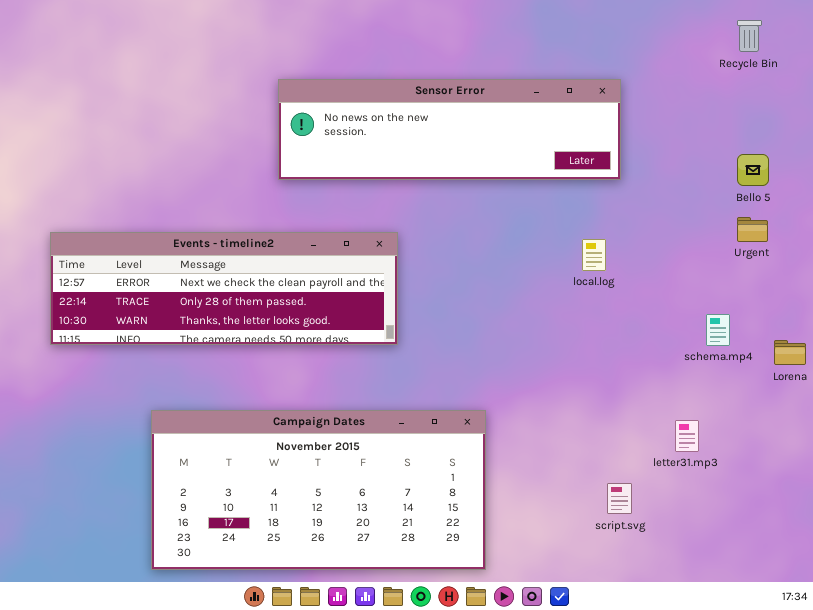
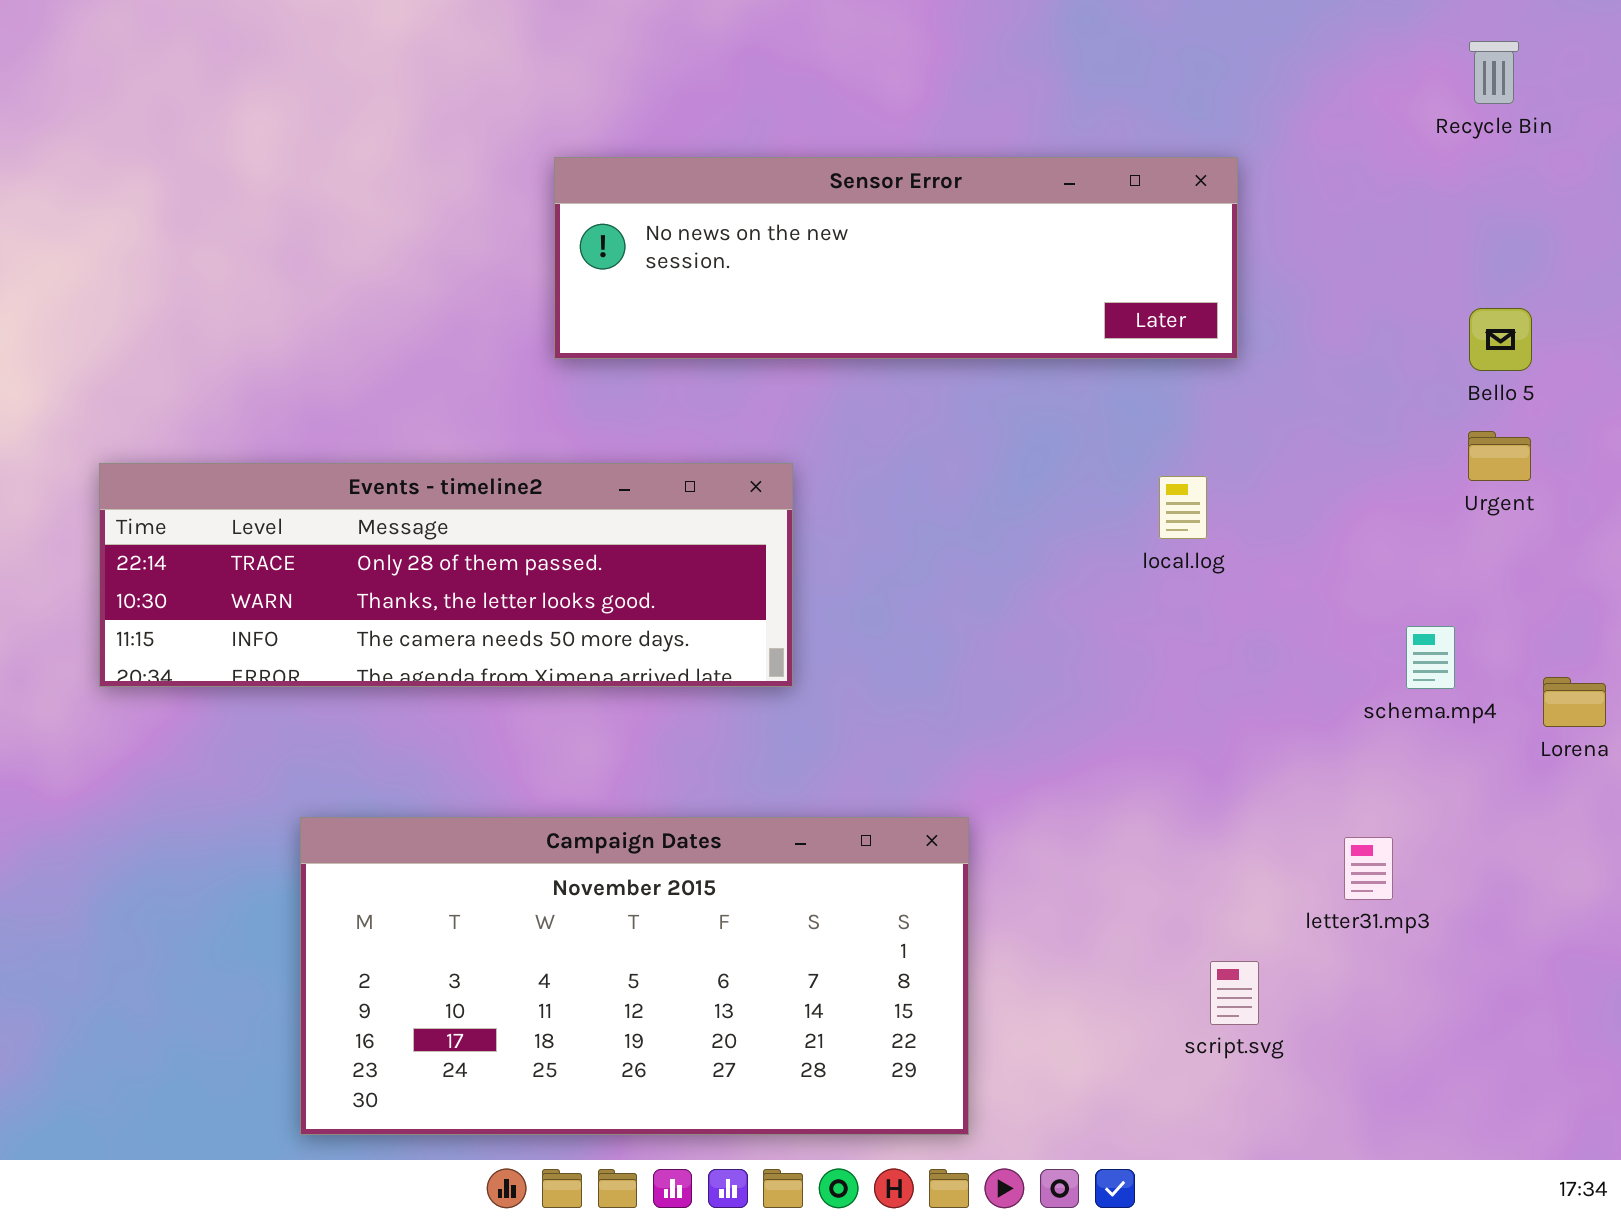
Events - timeline2: [50,232,398,345] -> [99,463,793,687], scrolled down 1 row

